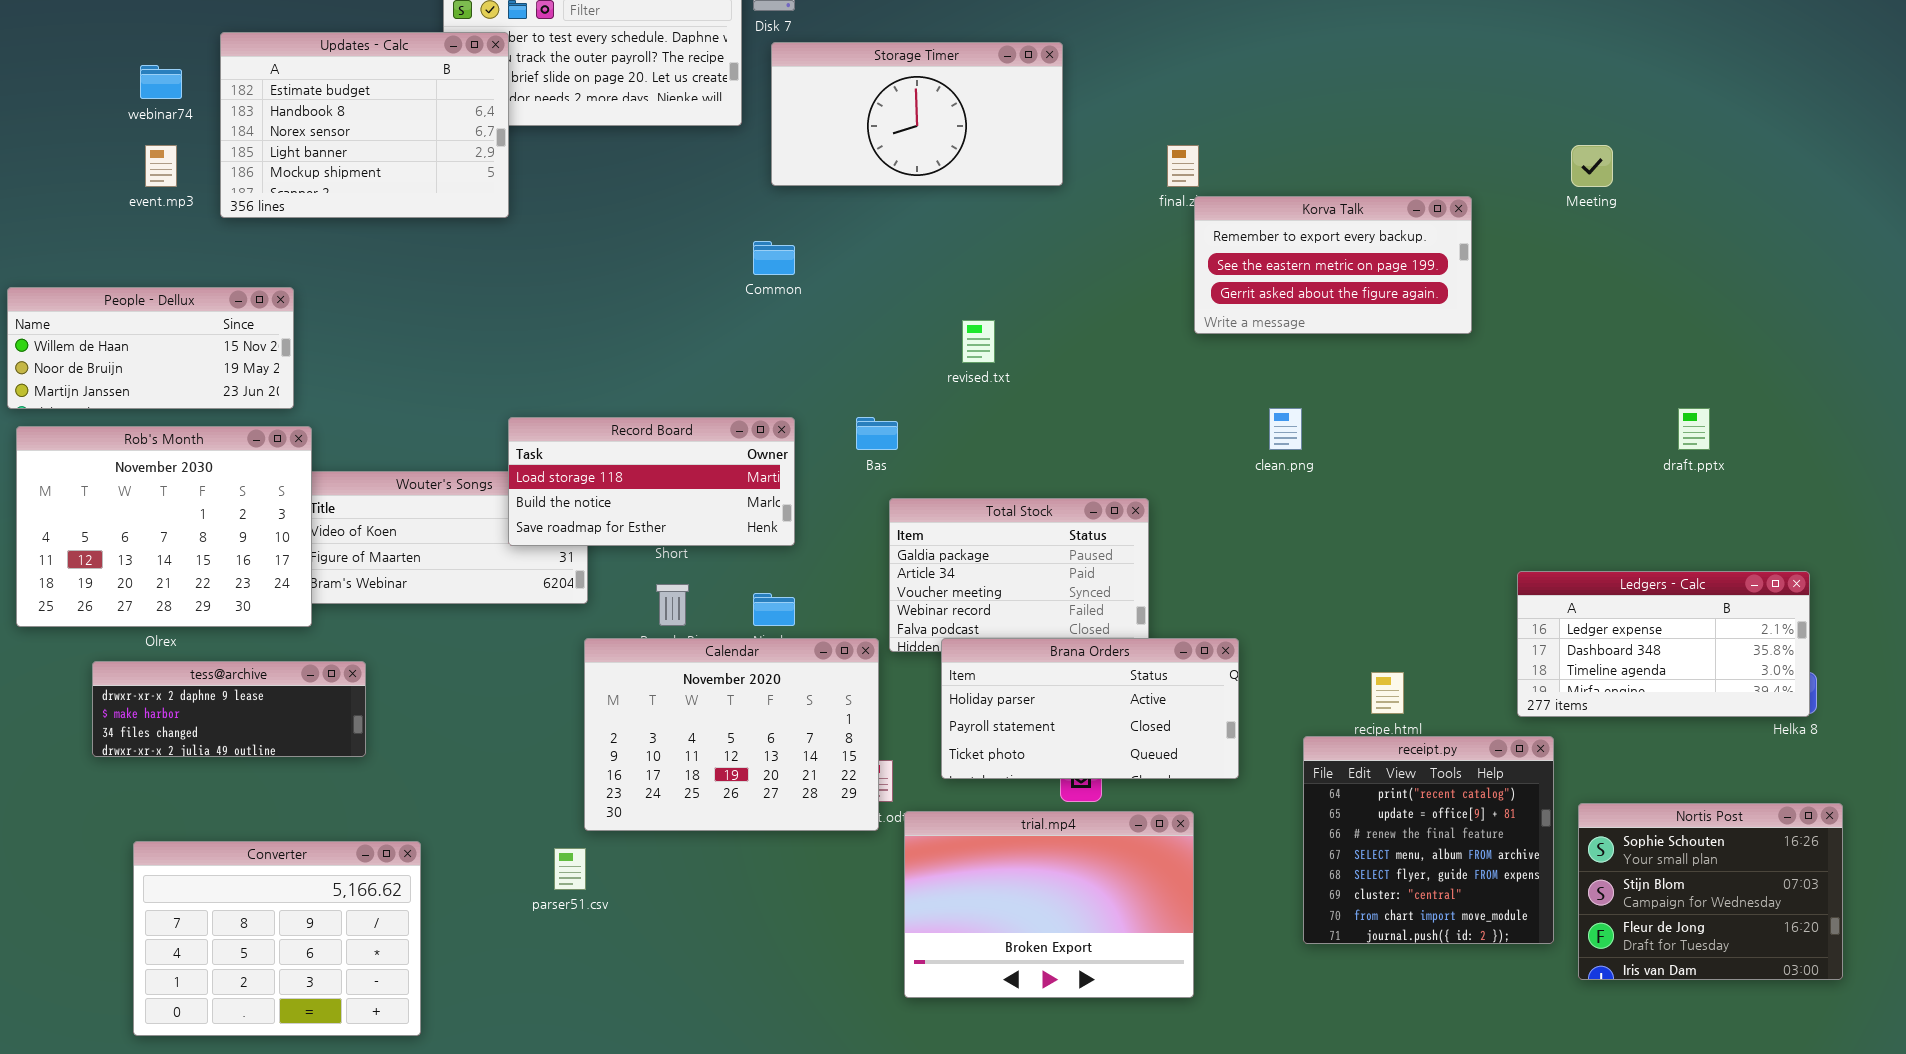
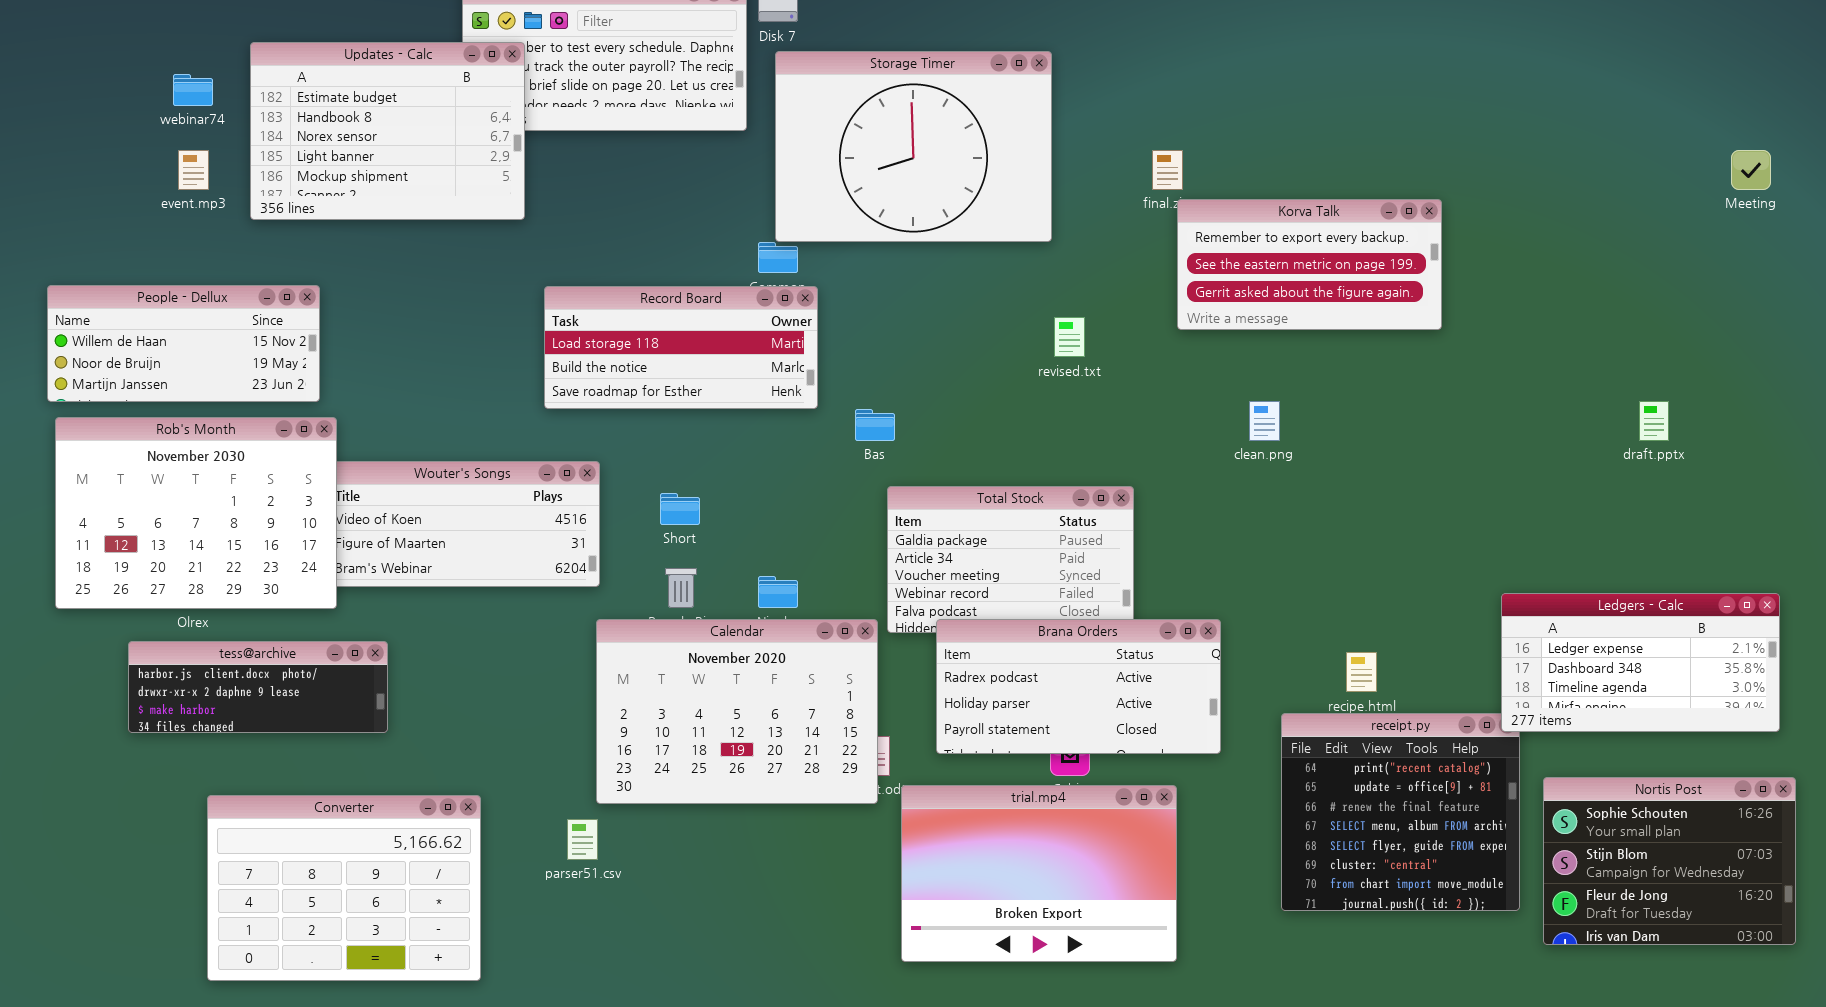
Storage Timer: [771,42,1063,186] -> [775,51,1052,242], resized
Meeting: [1571,145,1613,187] -> [1731,150,1771,190], moved
revised.txt: [962,320,995,363] -> [1054,317,1085,357], moved
Record Board: [508,417,795,546] -> [544,286,818,409], moved
Ledgers - Calc: [1517,571,1810,717] -> [1501,593,1780,732], moved
Brana Orders: [941,638,1239,779] -> [936,619,1221,754], scrolled up 1 row
tess@archive: [92,661,366,757] -> [128,641,388,733], scrolled up 1 row
Converter: [133,841,421,1036] -> [207,795,481,981], moved

